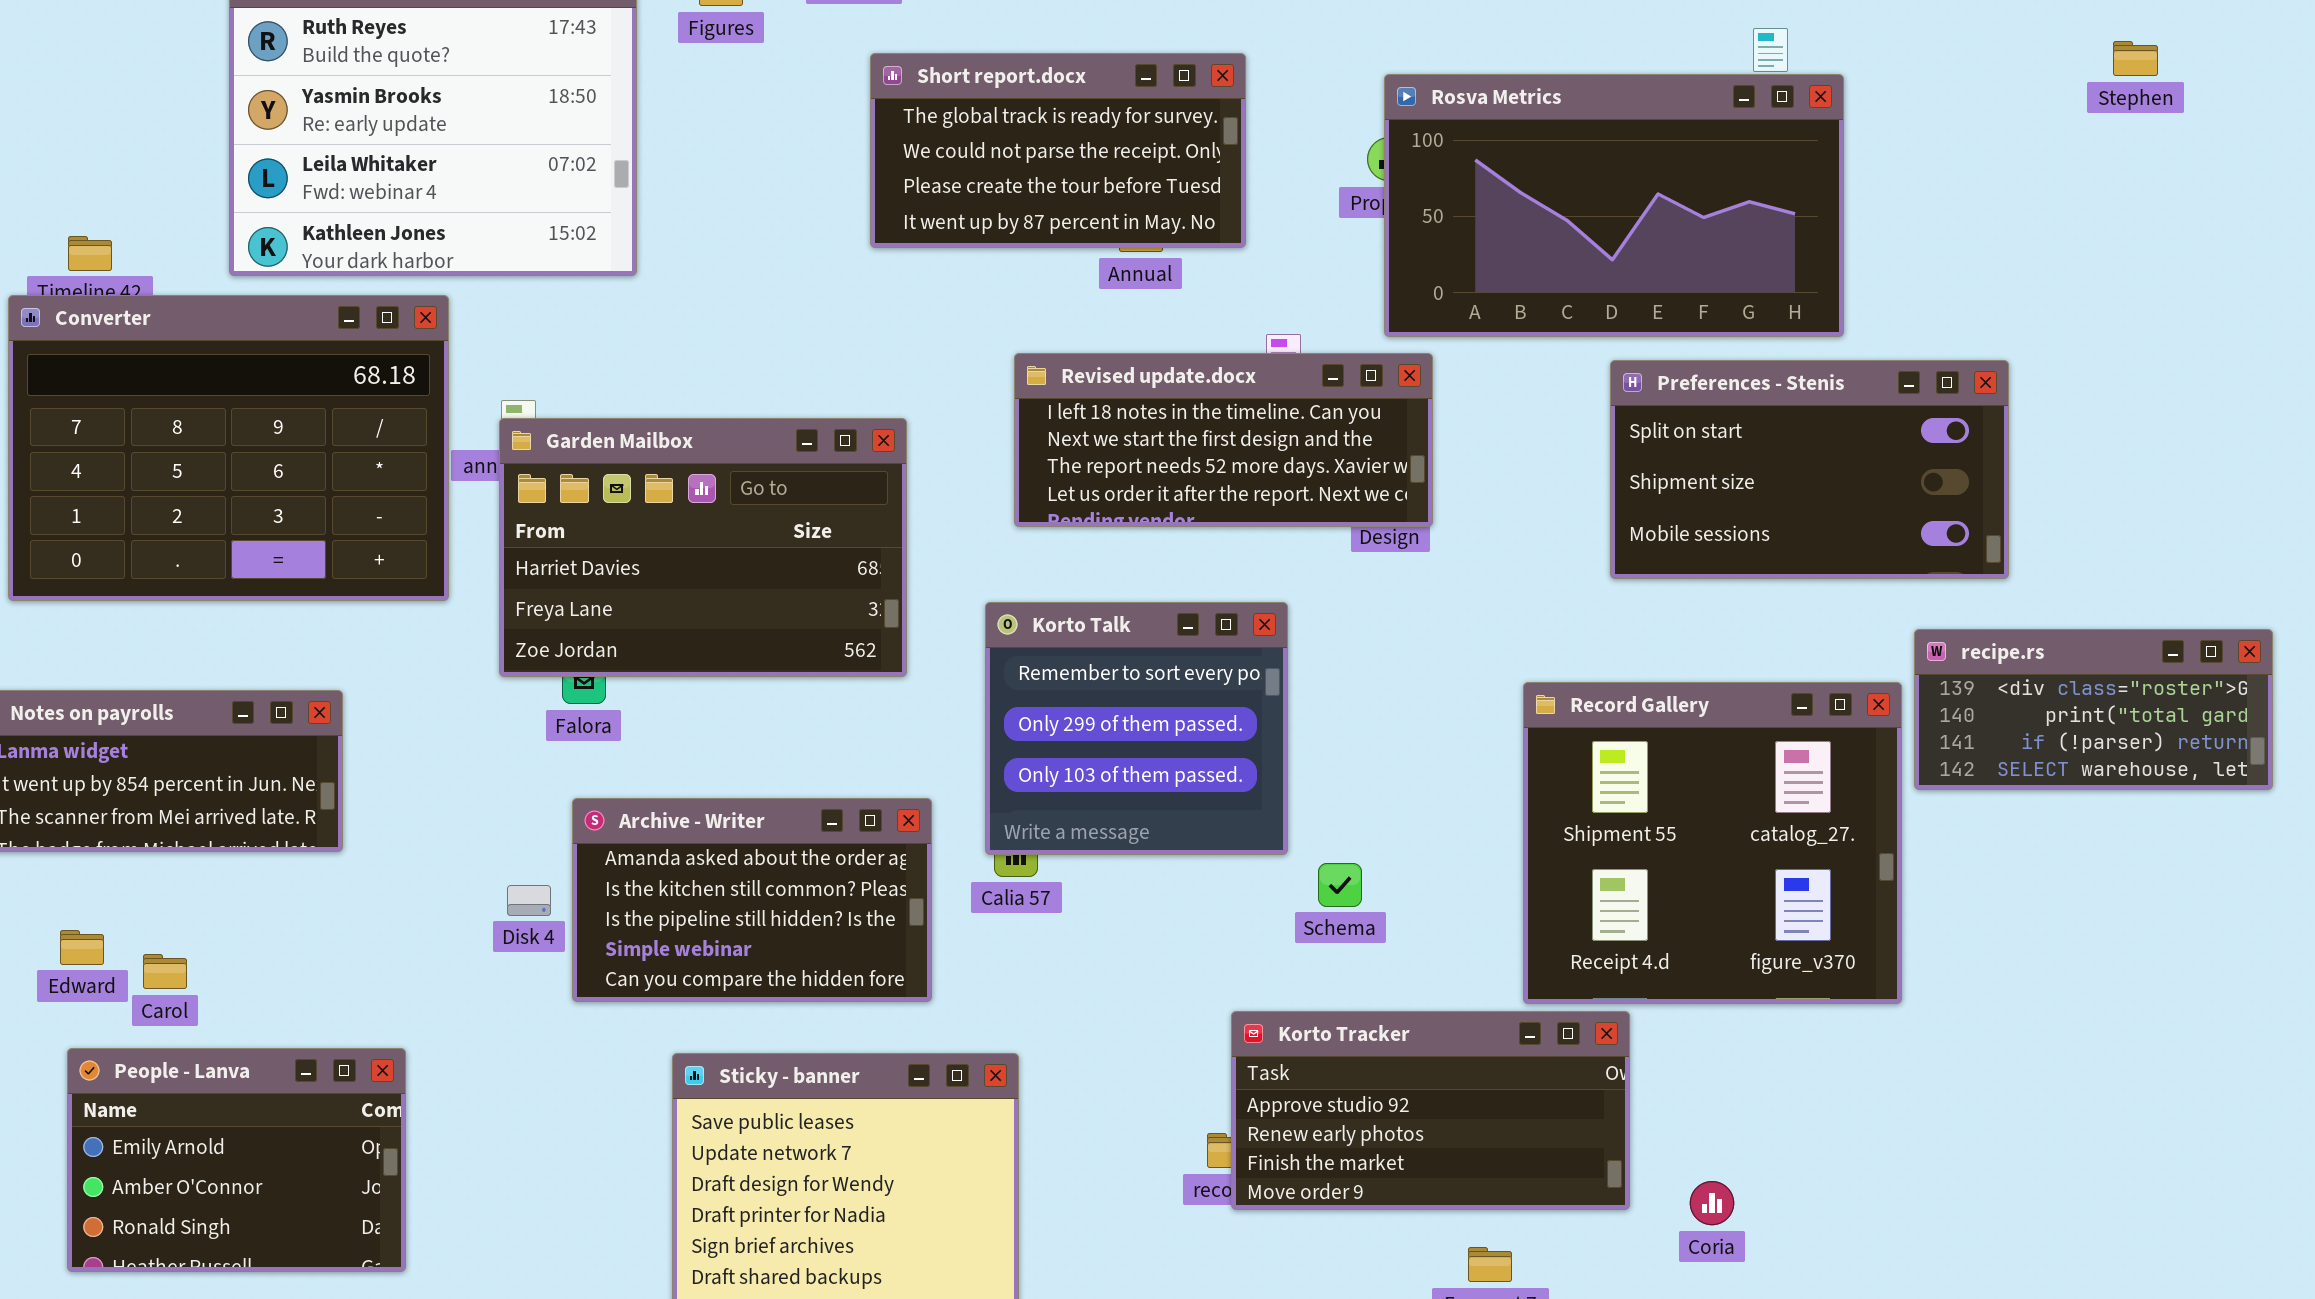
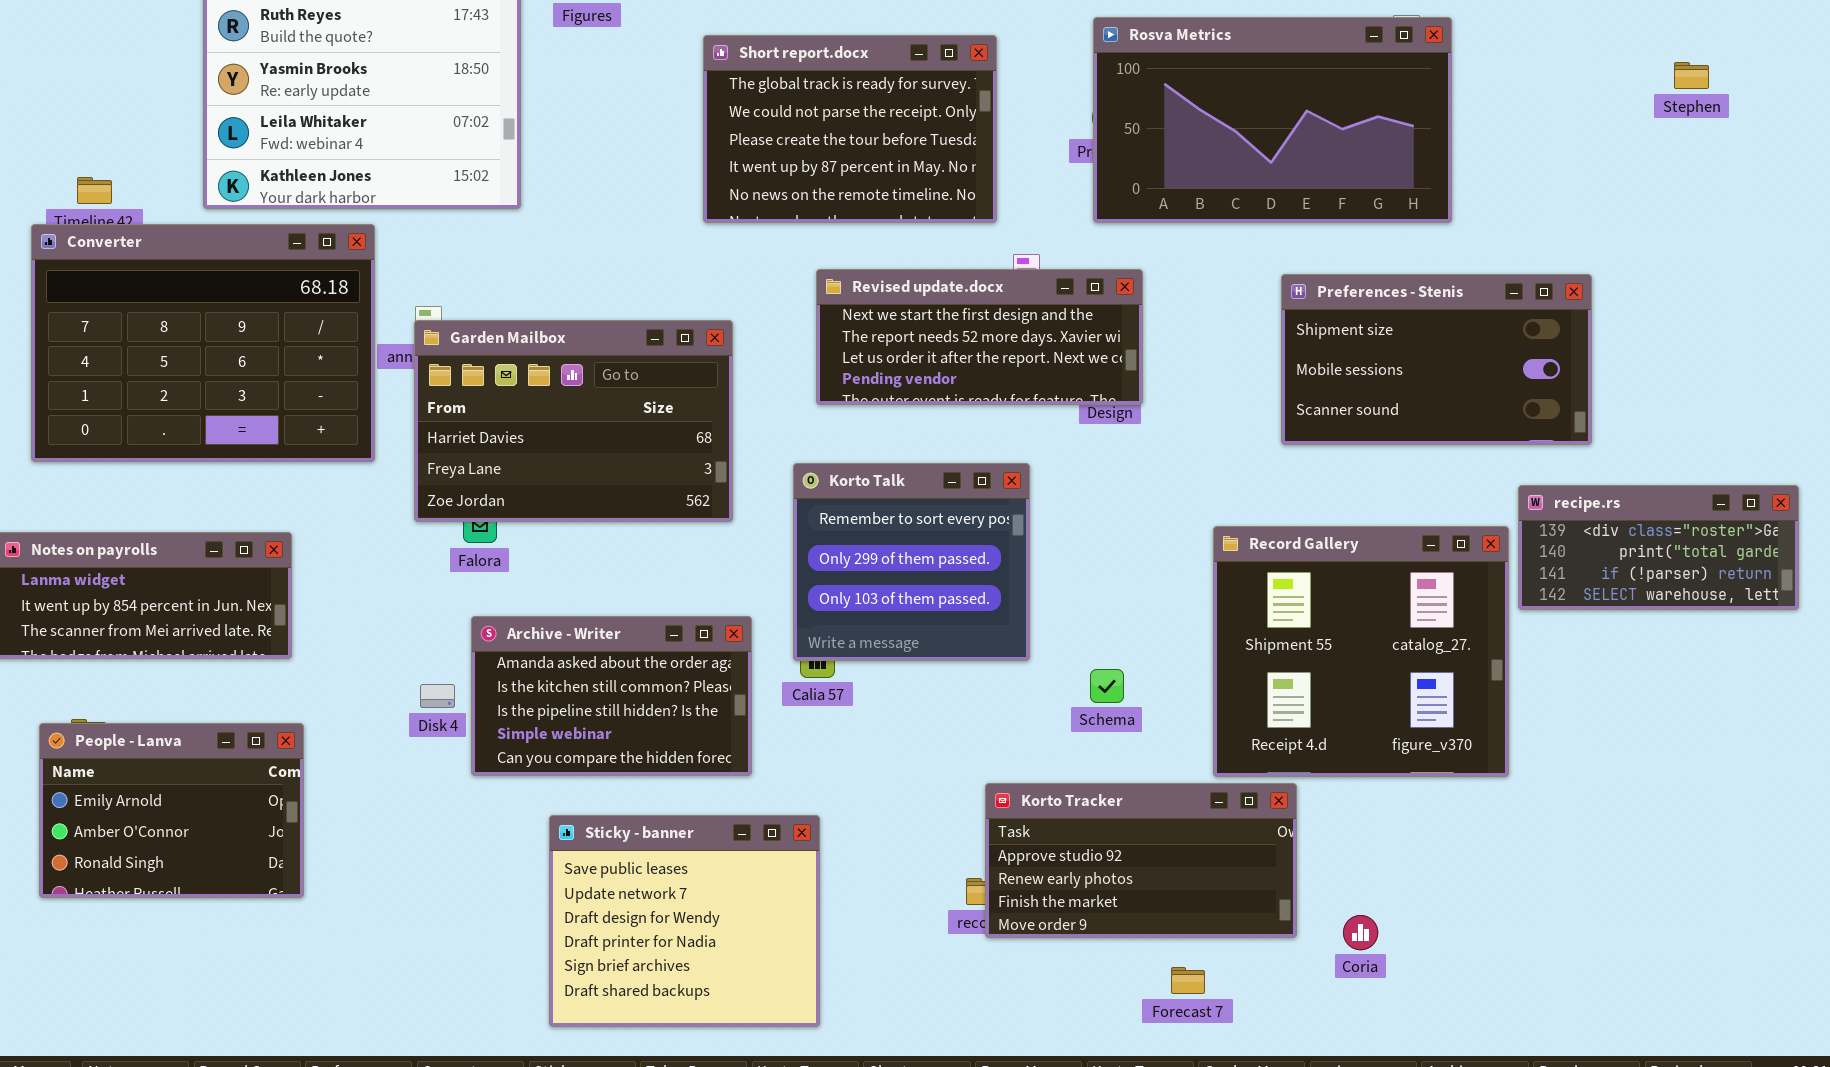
Stephen: [2113,41,2158,76] -> [1674,62,1709,89], moved
Short report.docx: [870,53,1246,248] -> [703,35,997,223], resized
Rosva Metrics: [1384,74,1844,337] -> [1093,17,1452,223], moved
Revised update.docx: [1014,353,1433,527] -> [816,269,1143,405], scrolled down 1 row
Preferences - Stenis: [1610,360,2009,579] -> [1281,274,1592,445], scrolled down 1 row
Schema: [1318,863,1362,907] -> [1090,669,1124,703], moved
People - Lanva: [67,1048,406,1272] -> [39,723,304,898], moved

